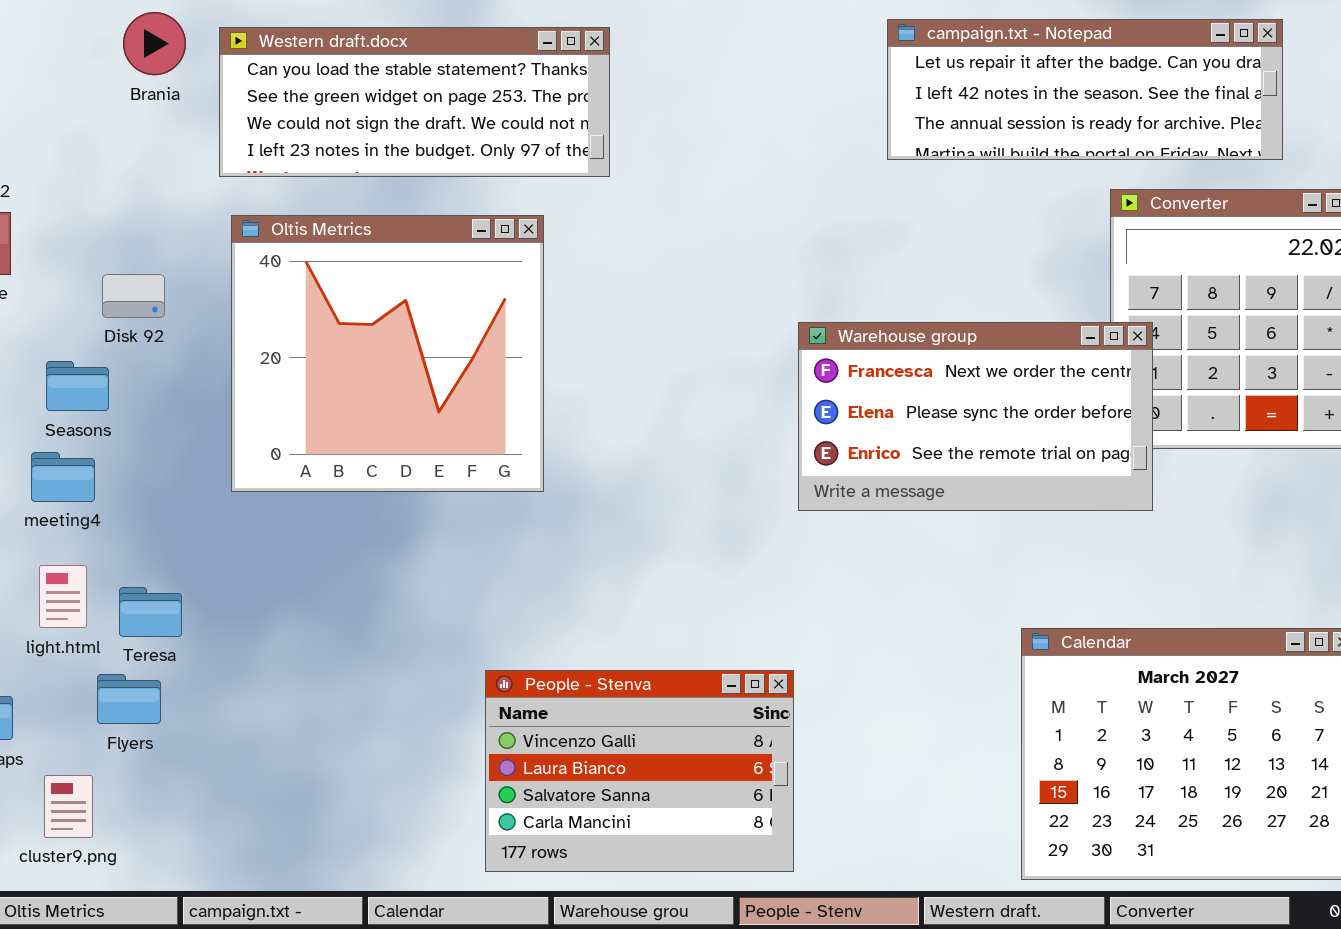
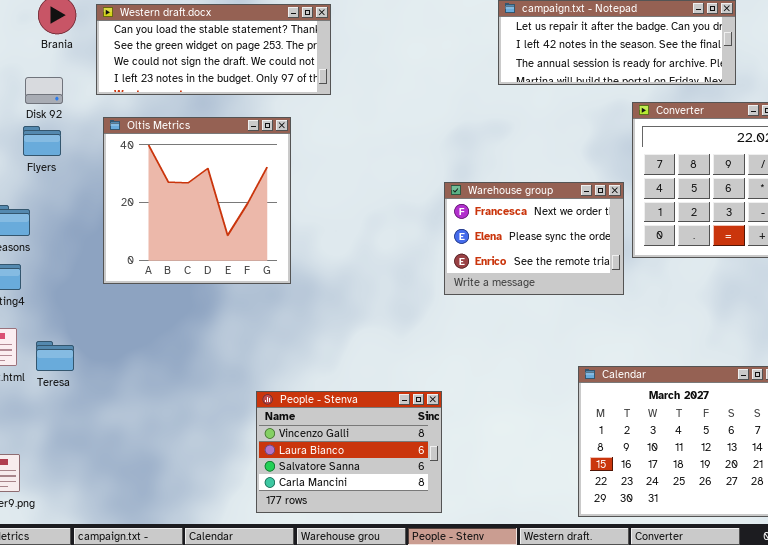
Disk 92: [102,274,165,318] -> [25,77,63,104], moved
Warehouse group: [798,322,1153,511] -> [444,182,624,295], resized
Flyers: [97,674,161,724] -> [23,126,61,156], moved

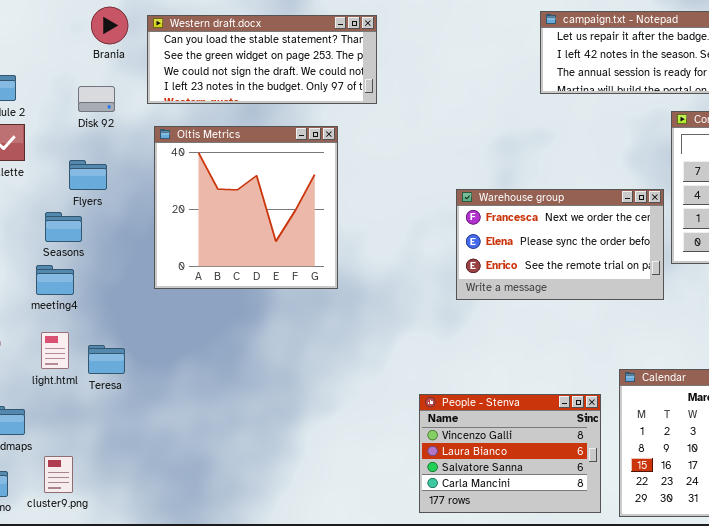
Flyers: [23,126,61,156] -> [69,160,107,190], moved
Warehouse group: [444,182,624,295] -> [456,189,664,300], resized
People - Stenva: [256,391,442,513] -> [419,394,601,513], moved

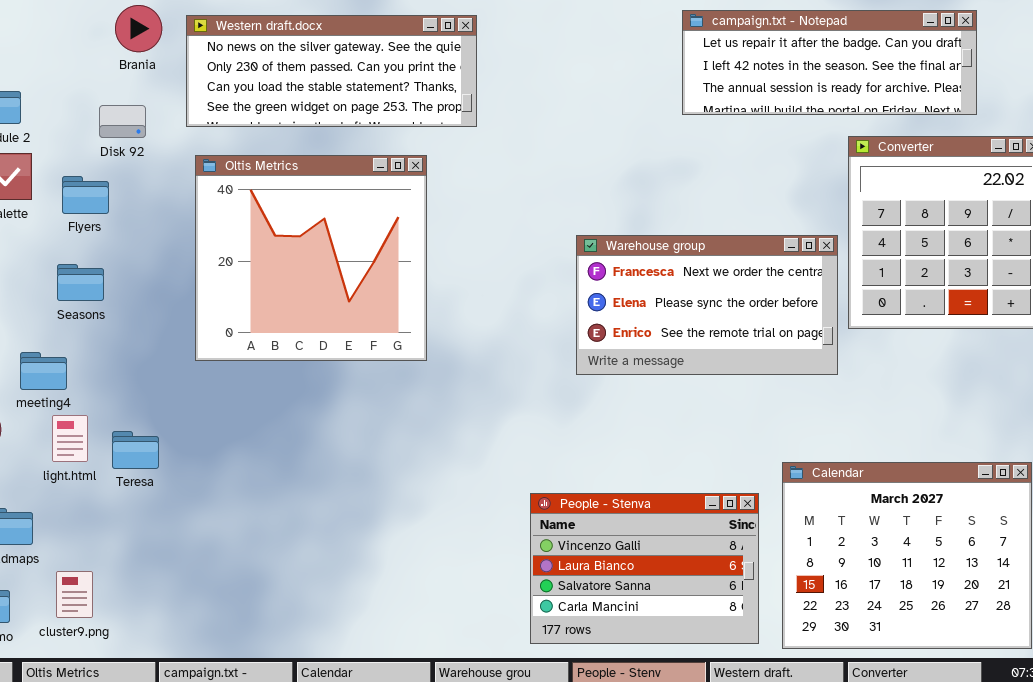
Western draft.docx: [147,15,377,104] -> [186,15,477,127], scrolled up 2 rows
Flyers: [69,160,107,190] -> [62,176,109,214], moved
meeting4: [36,265,74,295] -> [20,352,67,390], moved

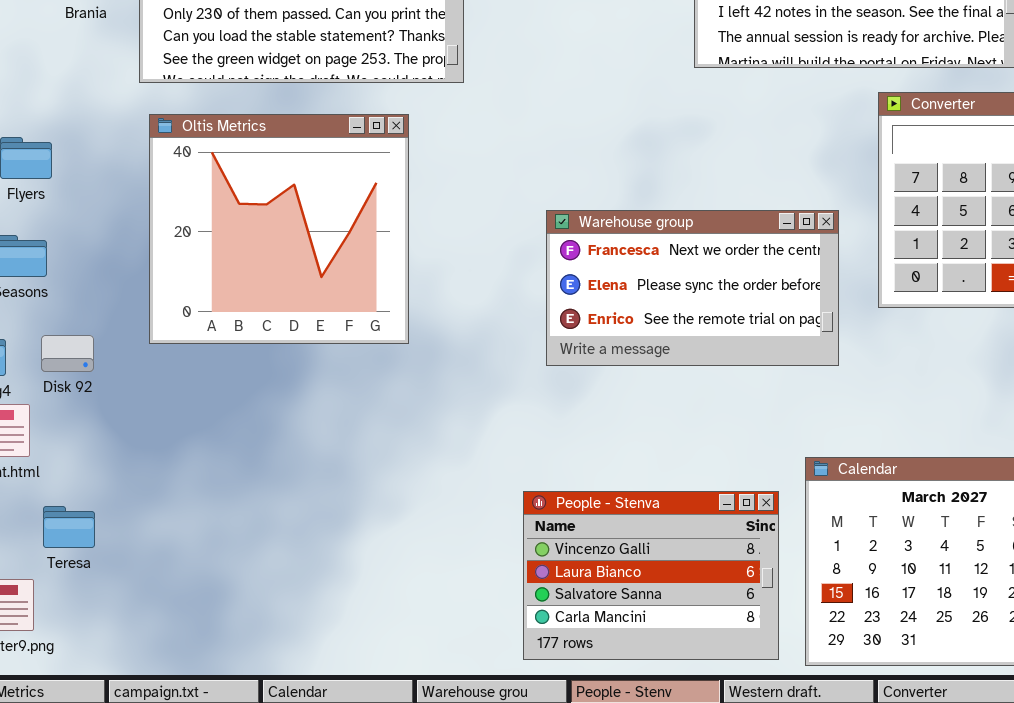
Disk 92: [99,105,146,138] -> [41,335,94,372], moved
Warehouse group: [576,235,838,375] -> [546,210,839,366], moved
Teresa: [112,431,159,469] -> [43,506,95,548], moved

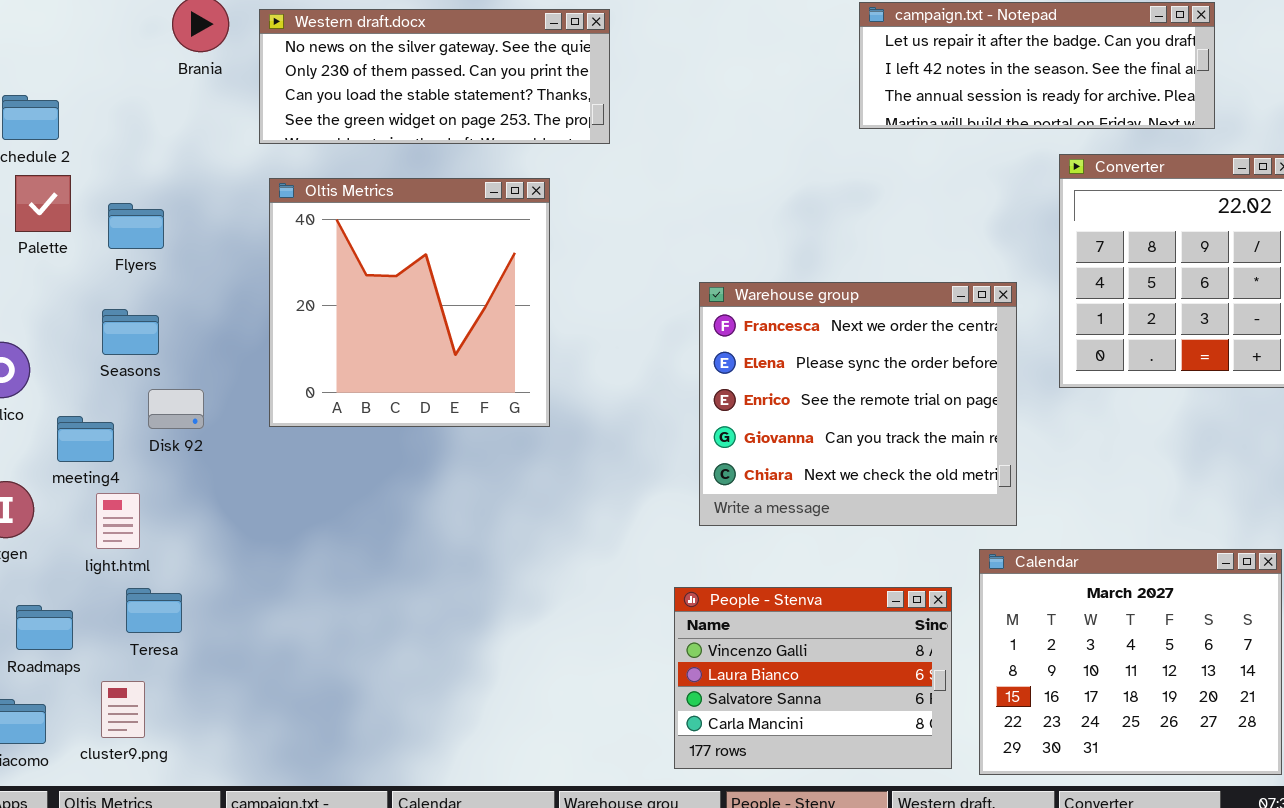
Warehouse group: [546,210,839,366] -> [699,282,1017,526], resized
Disk 92: [41,335,94,372] -> [148,389,204,429], moved
Teresa: [43,506,95,548] -> [126,588,182,633], moved

